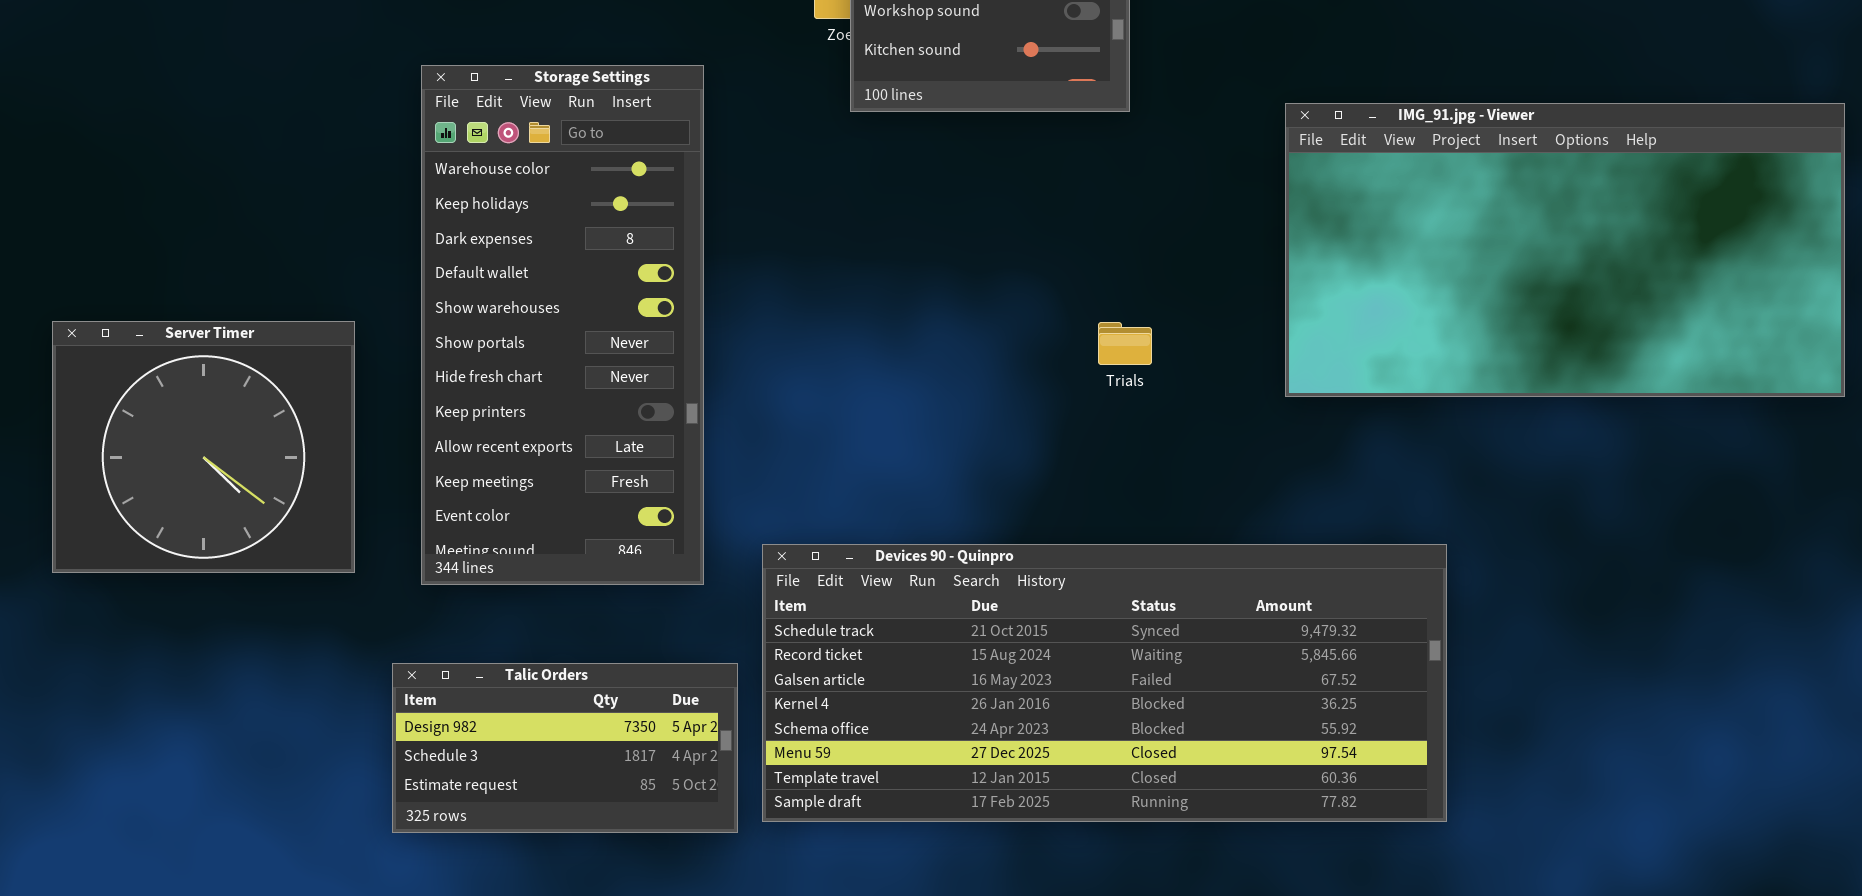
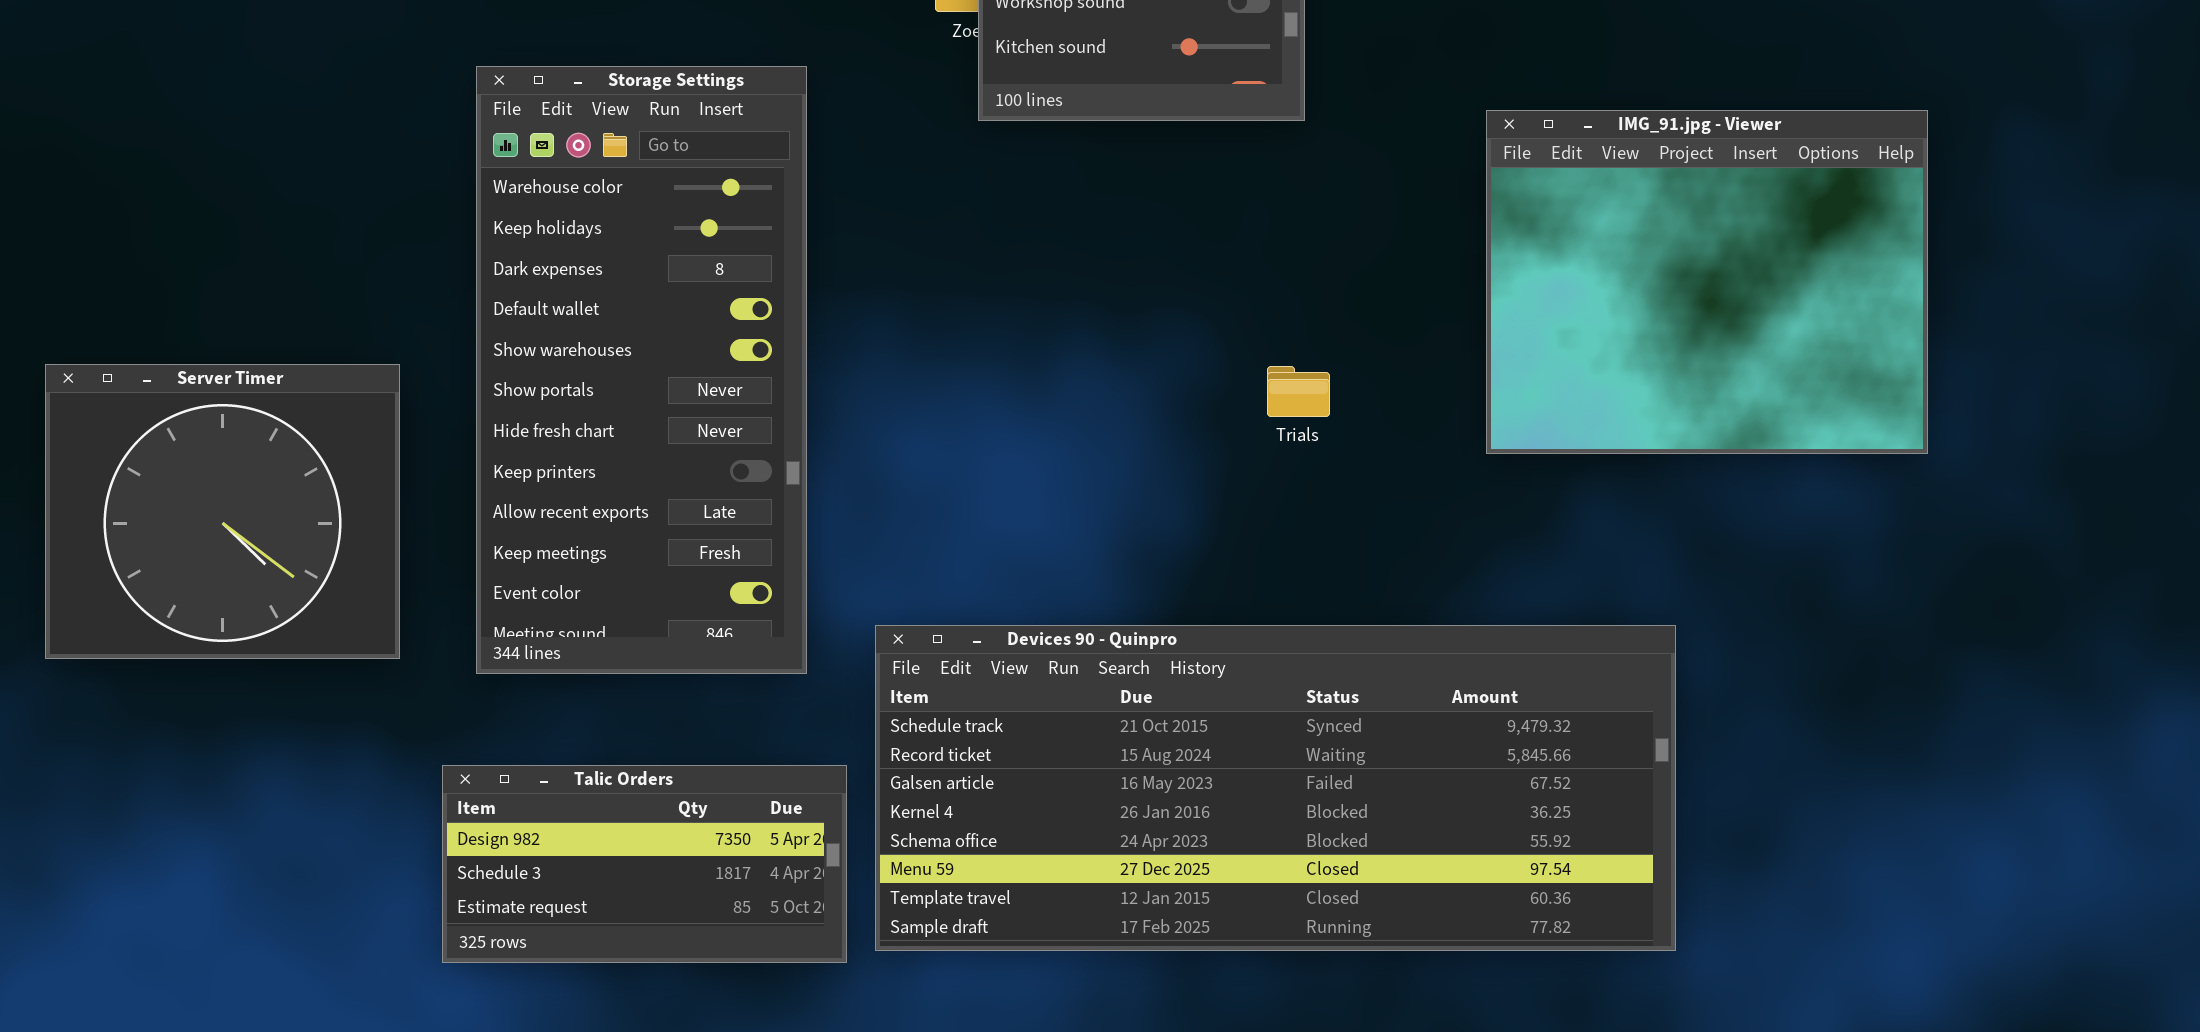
IMG_91.jpg - Viewer: [1285,103,1845,397] -> [1486,110,1928,454], resized

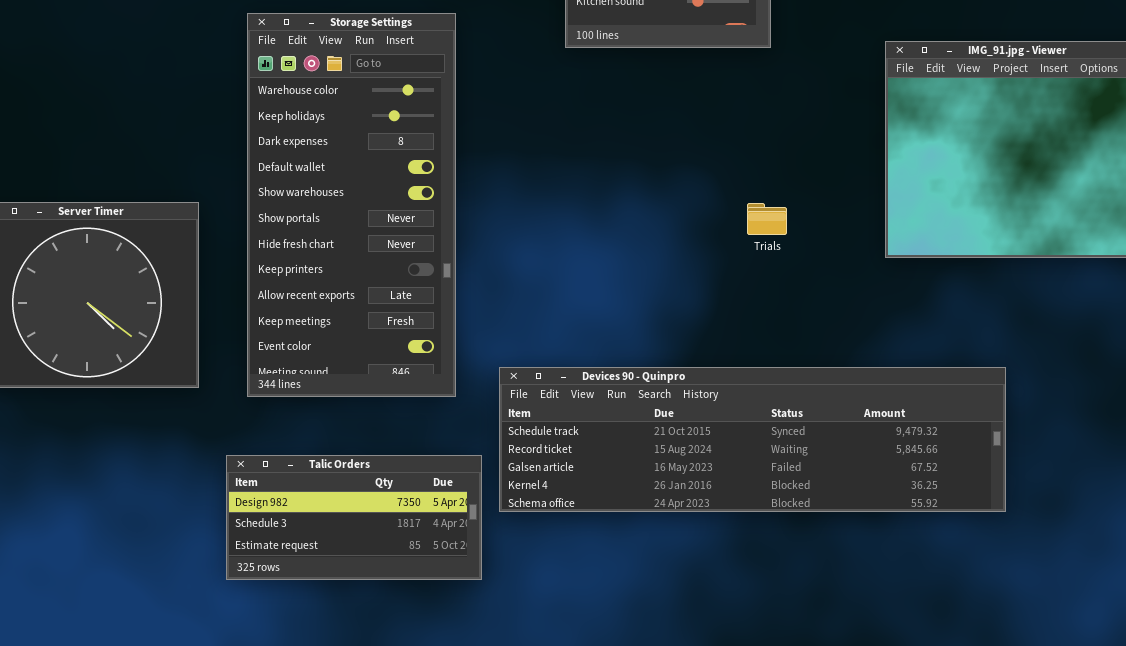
Devices 90 - Quinpro: [875,625,1676,951] -> [499,367,1006,512], resized

